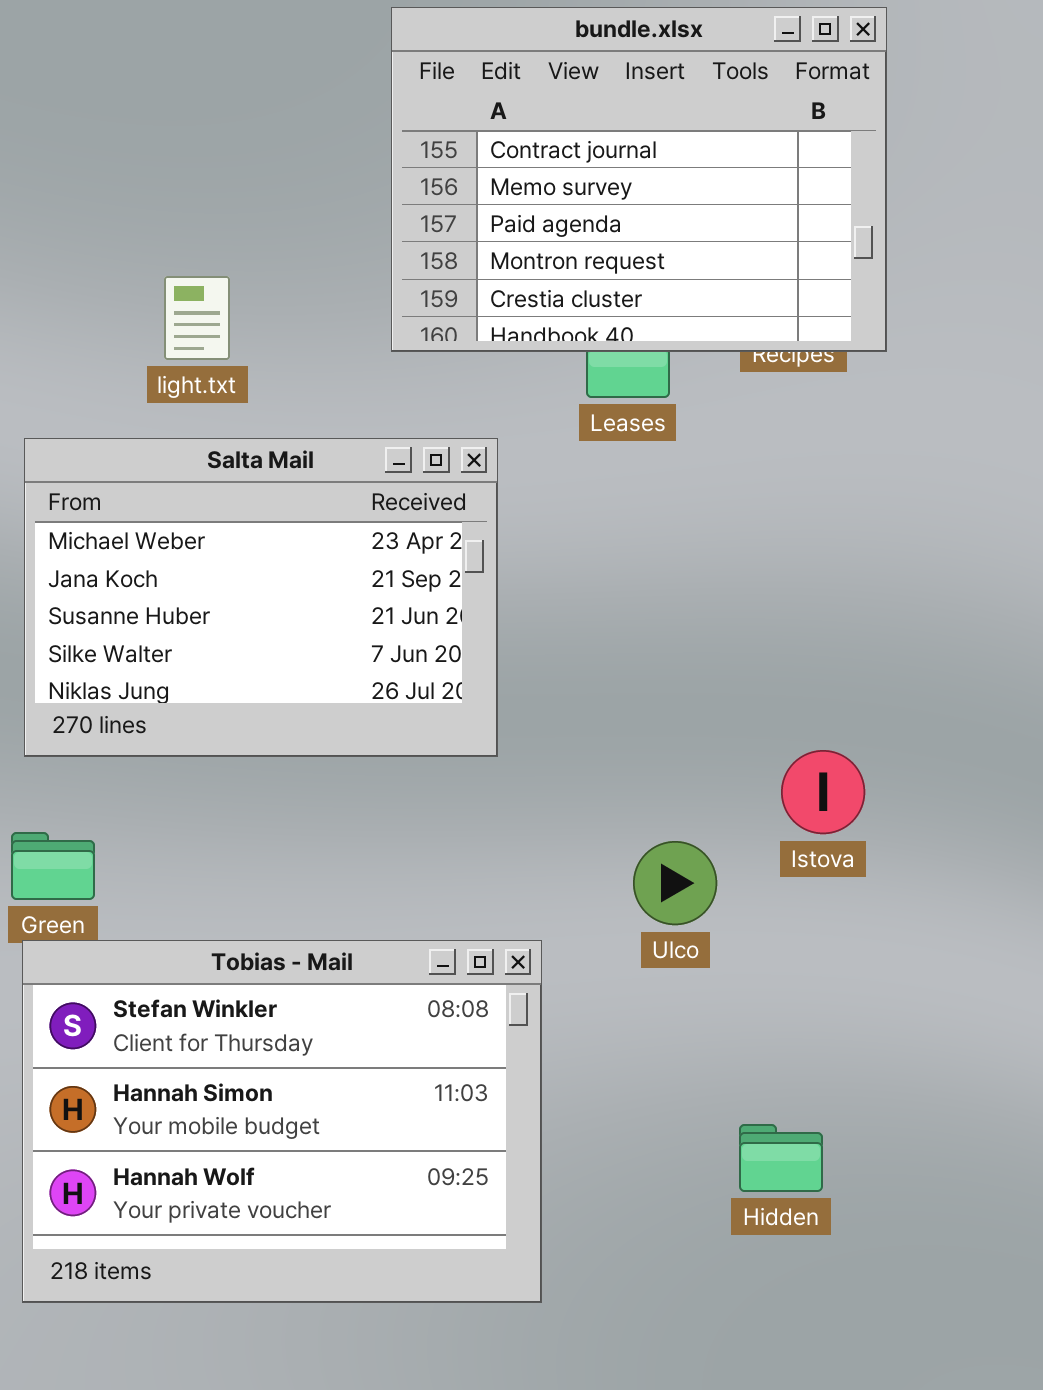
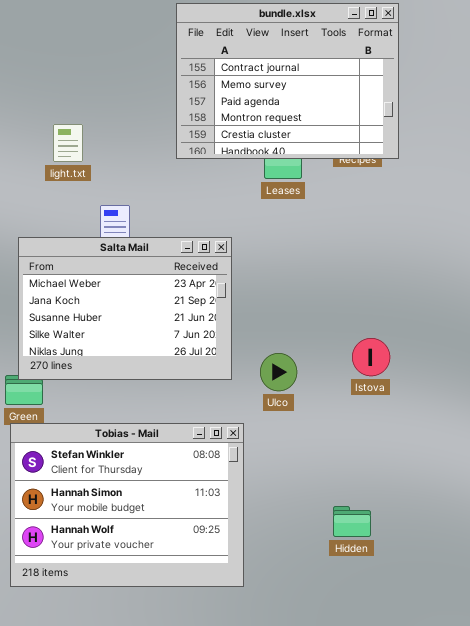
light.txt: [164,276,230,360] -> [53,124,83,162], moved
Salta Mail: [24,438,498,757] -> [18,237,232,380], moved
Ulco: [633,841,717,925] -> [260,353,297,391], moved

